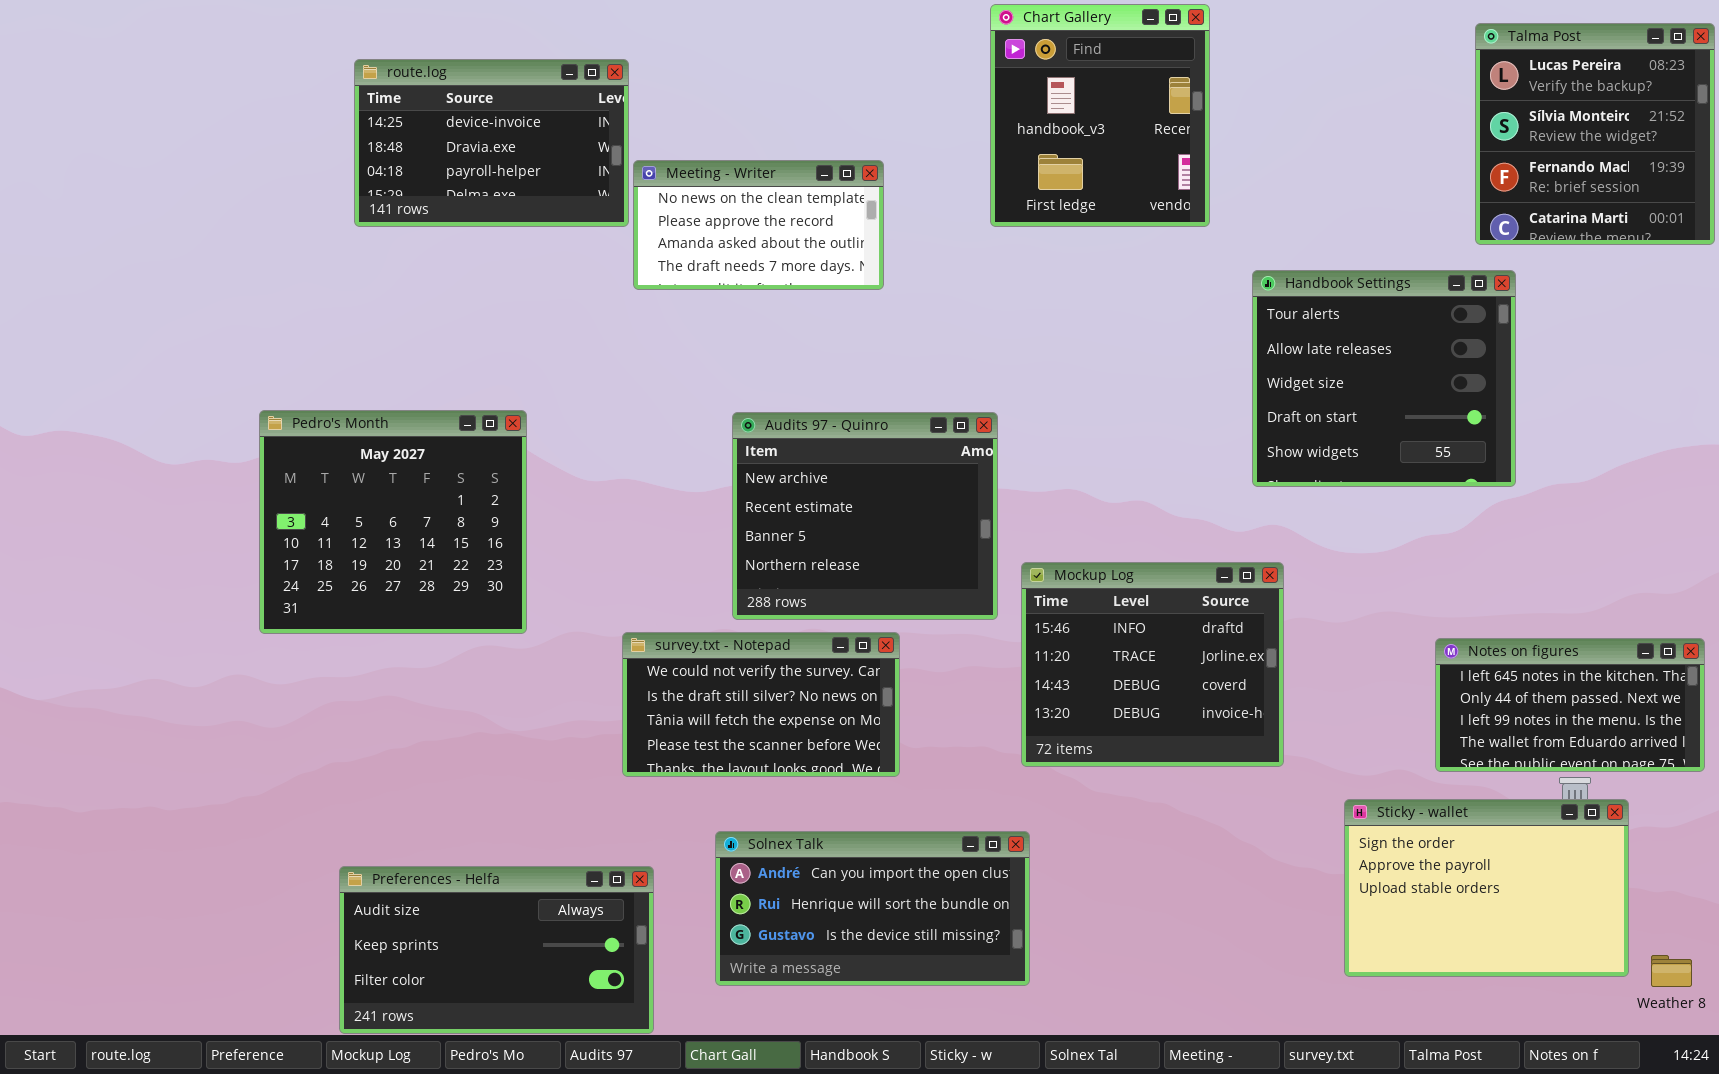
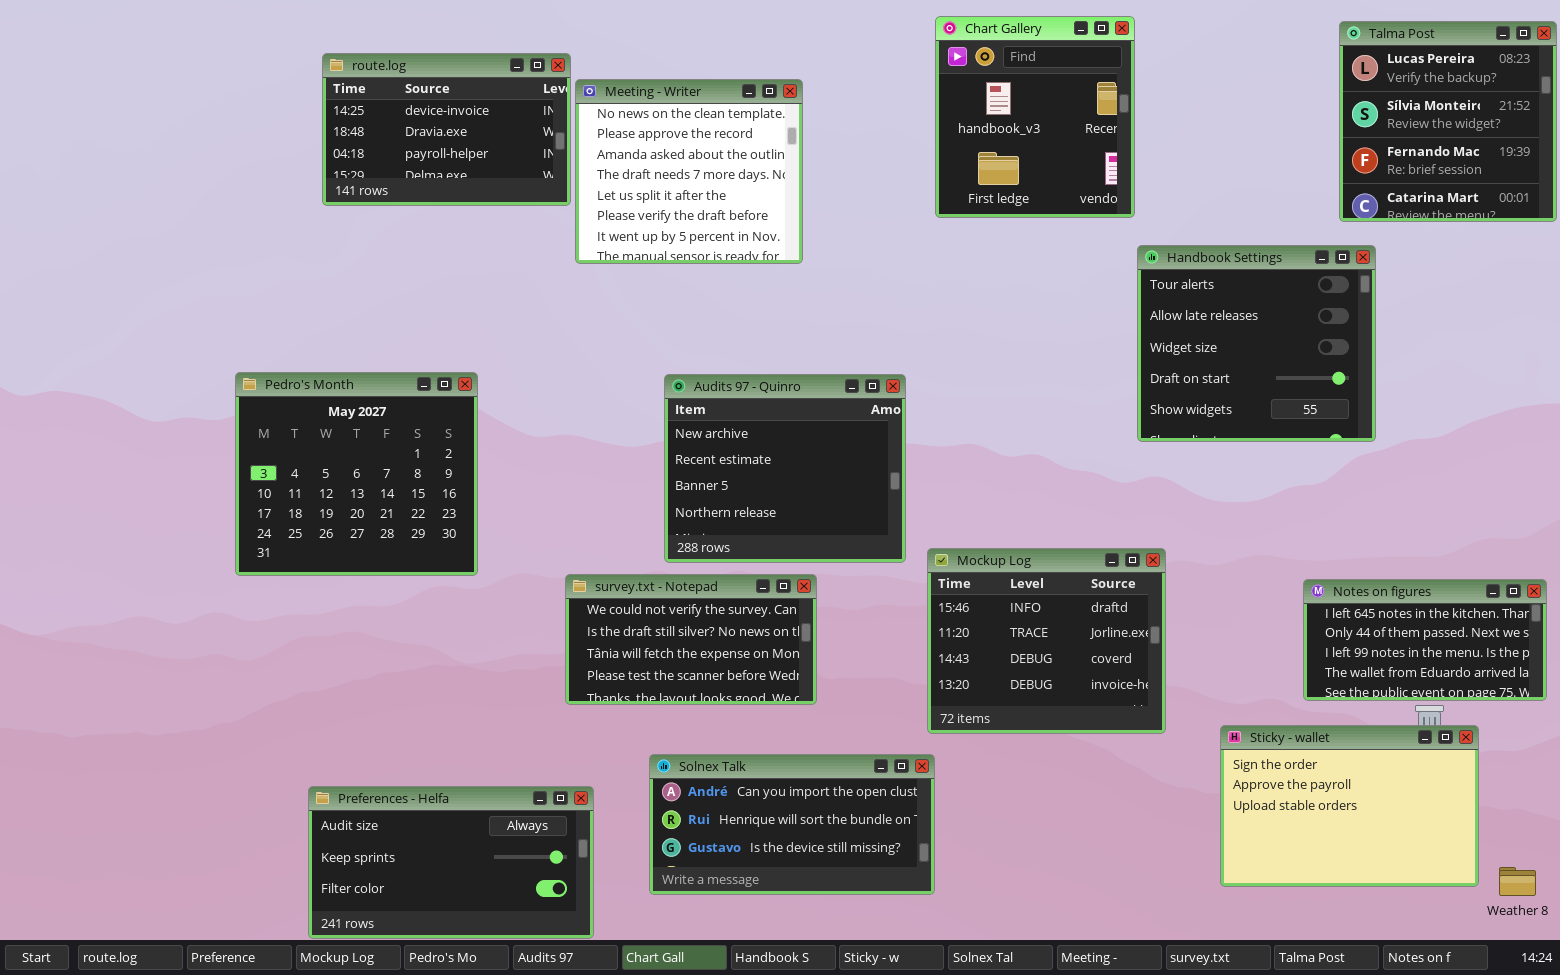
Chart Gallery: [990,4,1210,227] -> [935,16,1135,218], moved
Meeting - Writer: [633,160,884,290] -> [575,79,803,264], resized
Mockup Log: [1021,562,1284,767] -> [927,548,1166,734], moved

